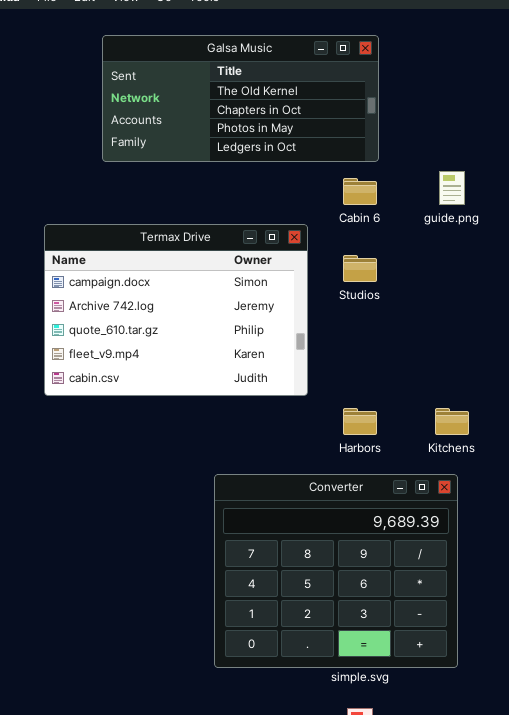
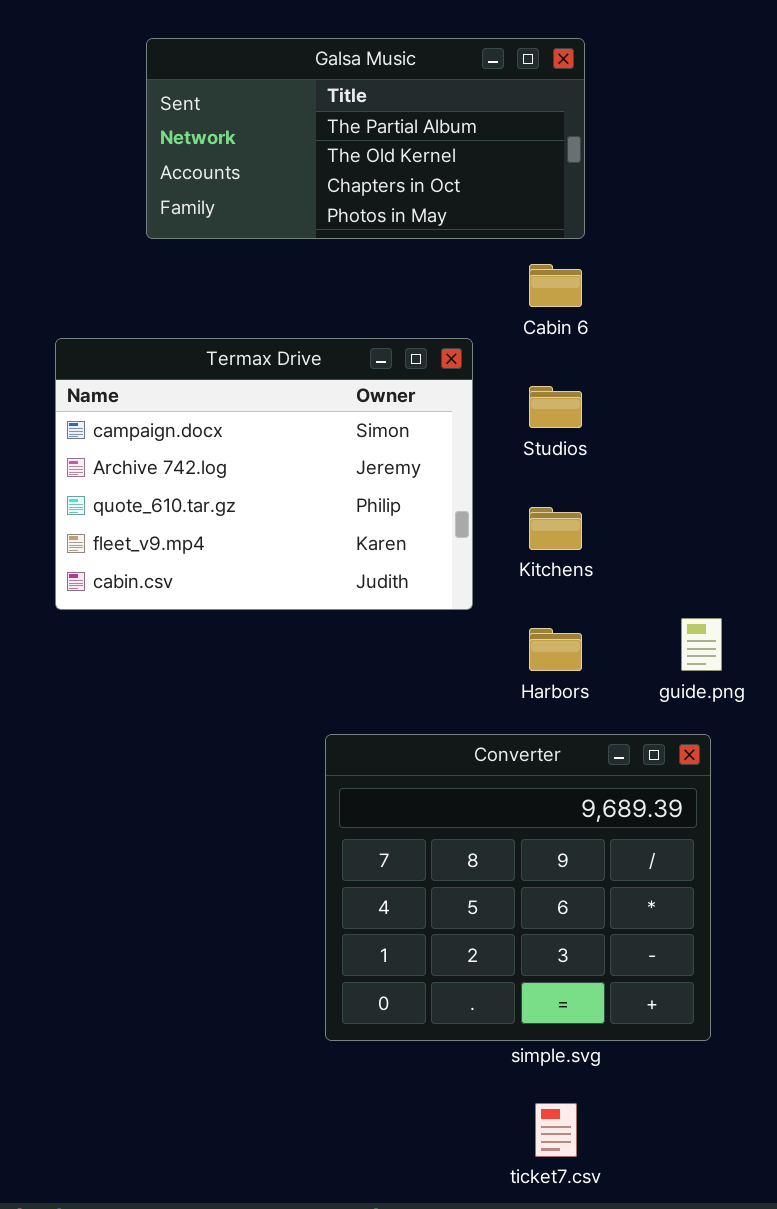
Galsa Music: [102,35,379,162] -> [146,38,585,239], scrolled up 1 row
guide.png: [439,171,465,205] -> [681,618,722,671], moved
Kitchens: [435,408,469,435] -> [529,507,582,550], moved

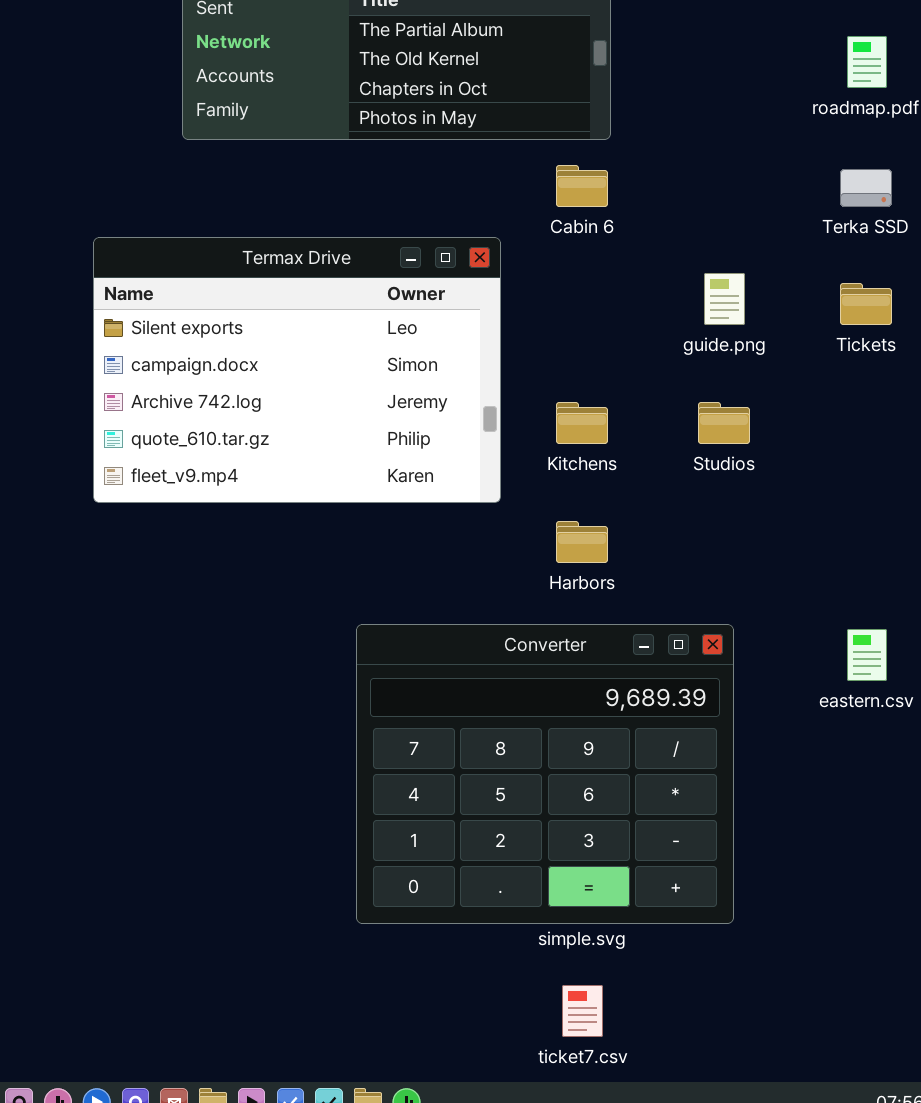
Termax Drive: [55,338,473,610] -> [93,237,501,503], scrolled up 1 row
Studios: [529,386,582,428] -> [698,402,750,444], moved
guide.png: [681,618,722,671] -> [704,273,745,325], moved

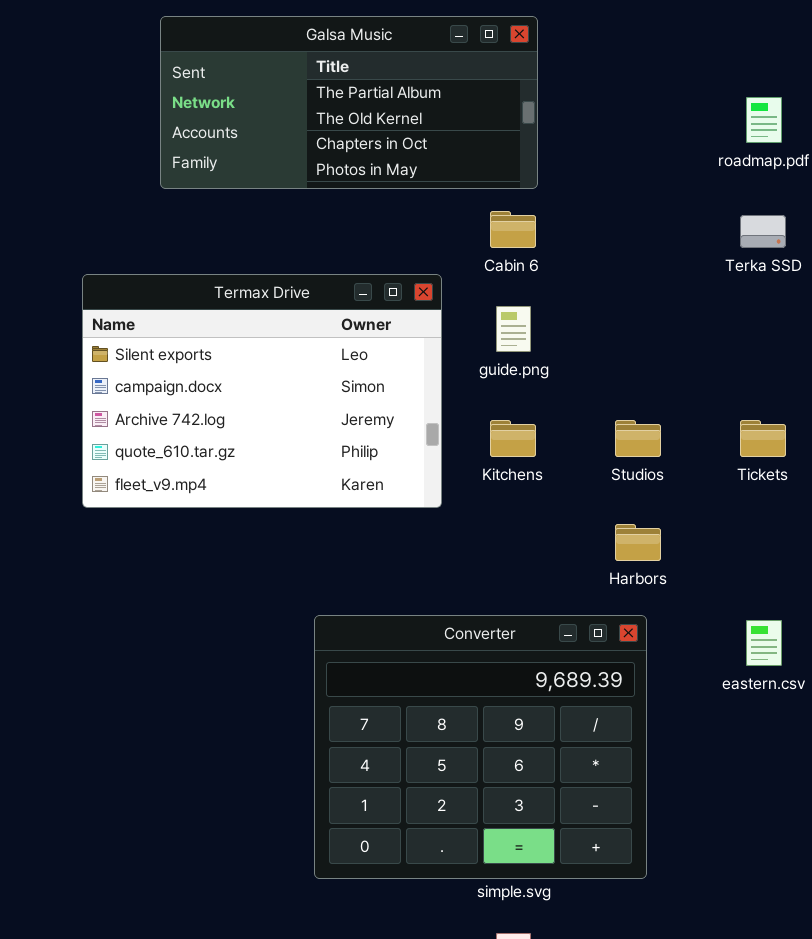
guide.png: [704,273,745,325] -> [496,306,531,352], moved
Tickets: [840,283,892,325] -> [740,420,786,457], moved
Harbors: [556,521,608,563] -> [615,524,661,561], moved

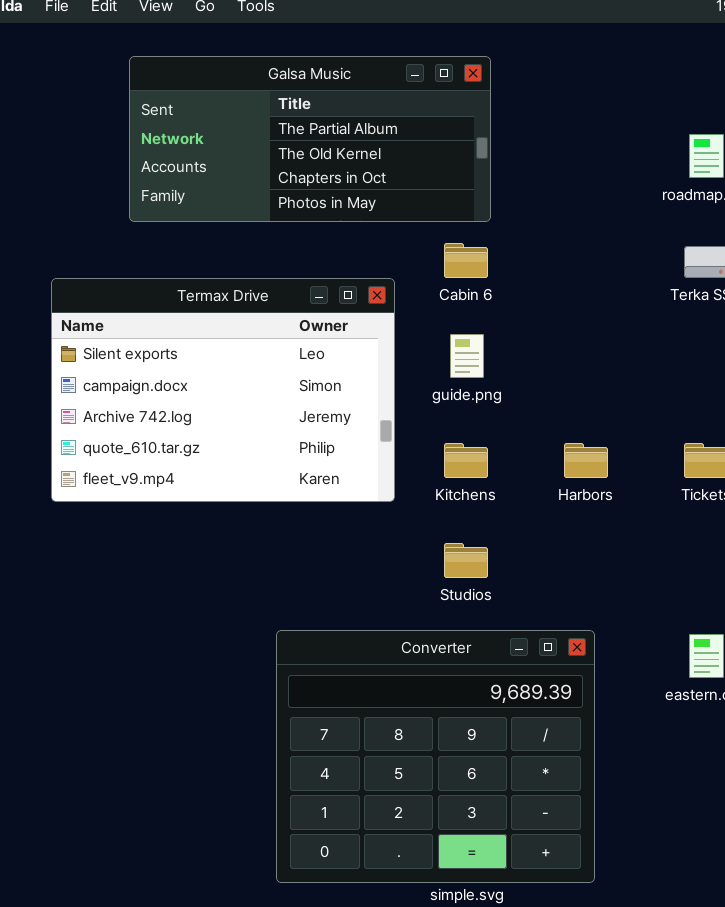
Termax Drive: [82,274,442,508] -> [51,278,395,502], moved
Studios: [615,420,661,457] -> [444,543,488,578], moved
Harbors: [615,524,661,561] -> [564,443,608,478], moved

